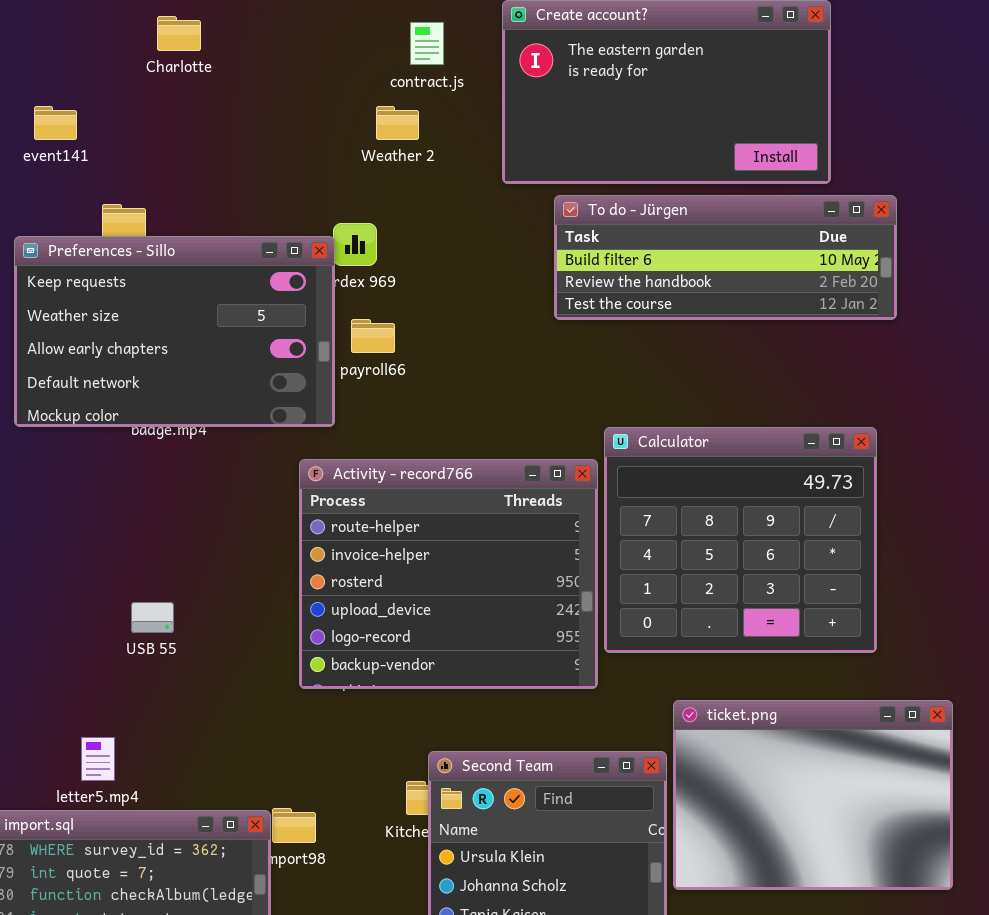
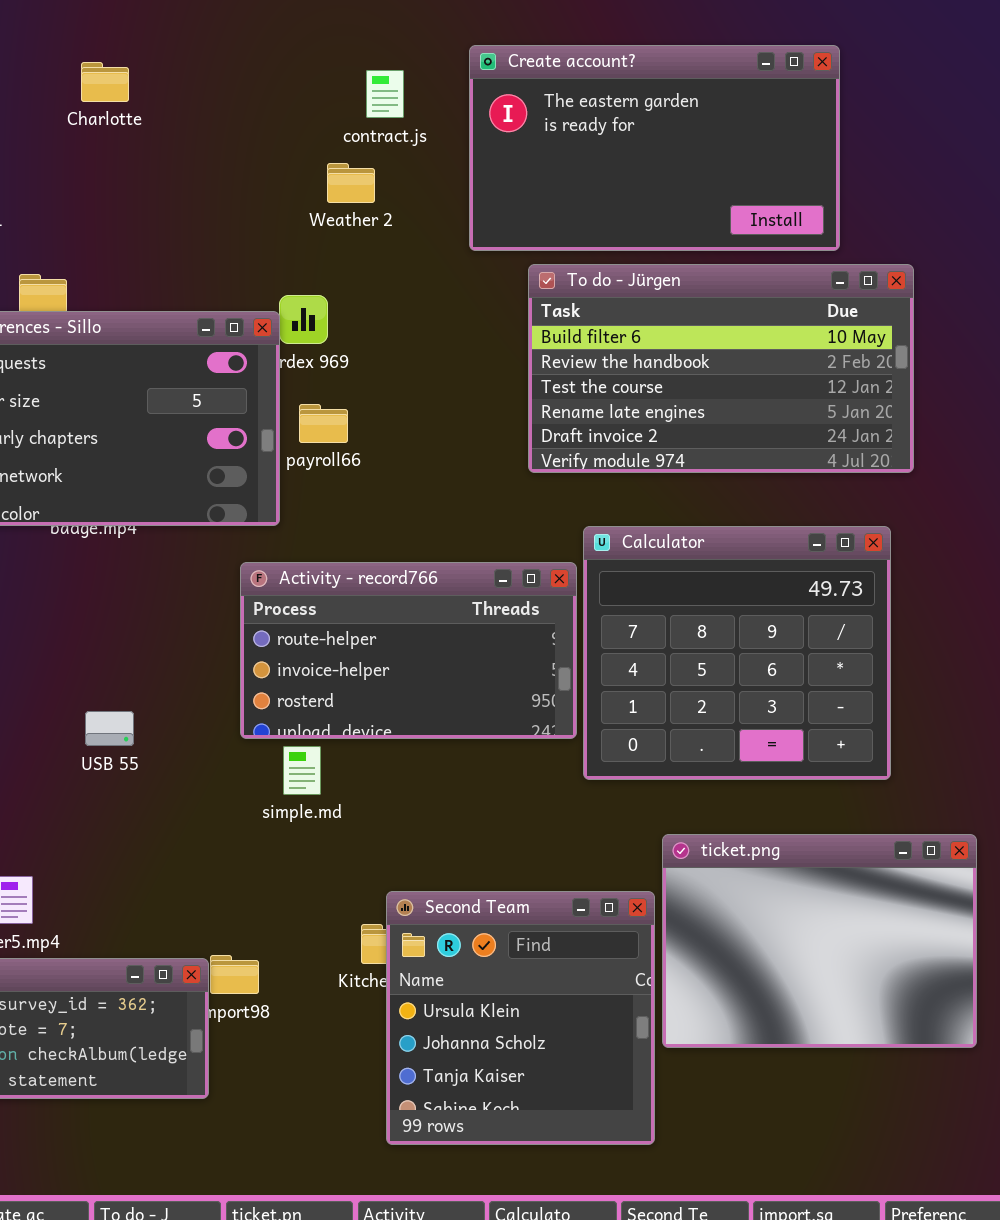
To do - Jürgen: [554,195,897,320] -> [528,264,914,473], resized
Activity - record766: [299,459,598,689] -> [240,562,577,739], resized
USB 55: [131,602,174,633] -> [85,711,134,746], moved

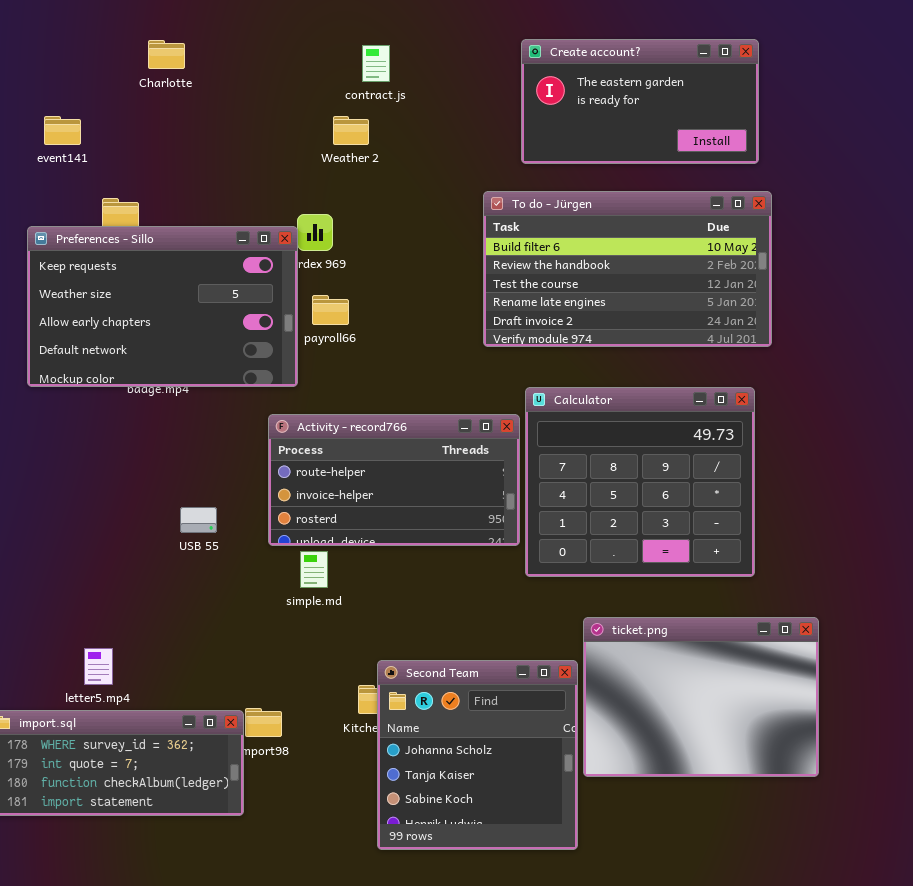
Create account?: [469,45,840,251] -> [521,39,759,164], moved, resized
USB 55: [85,711,134,746] -> [180,507,217,533], moved
Second Team: [386,891,655,1145] -> [377,660,578,850], scrolled down 1 row

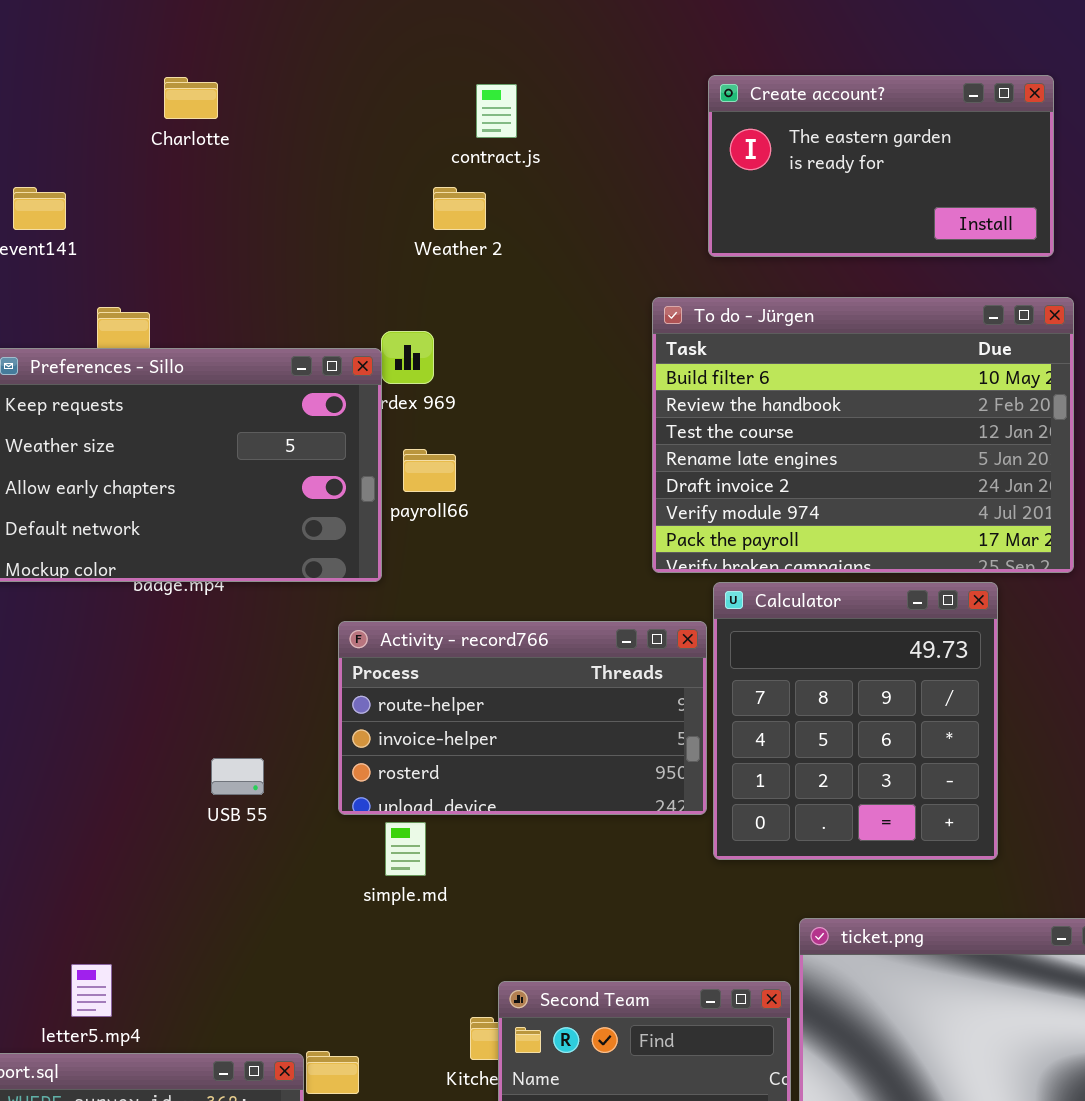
To do - Jürgen: [483,191,772,347] -> [652,297,1074,573], resized
Calculator: [525,387,755,577] -> [713,582,998,860], resized

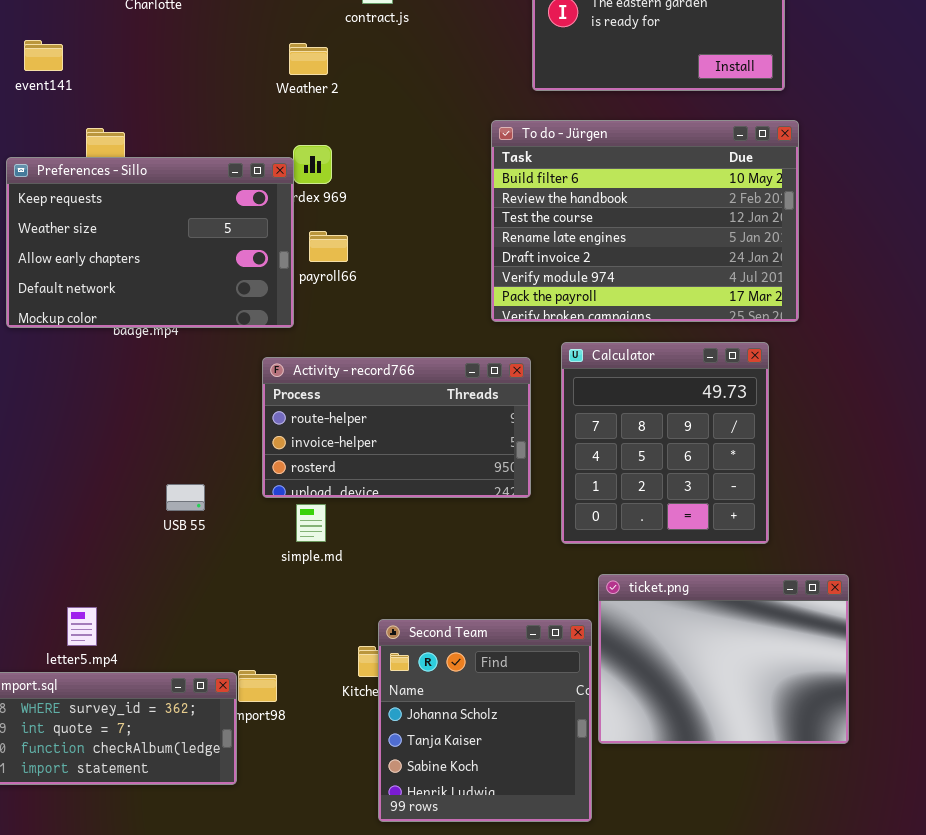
Weather 2: [433,187,486,230] -> [289,43,328,75], moved
Calculator: [713,582,998,860] -> [561,342,769,544], moved
USB 55: [211,758,264,795] -> [166,484,205,511], moved

